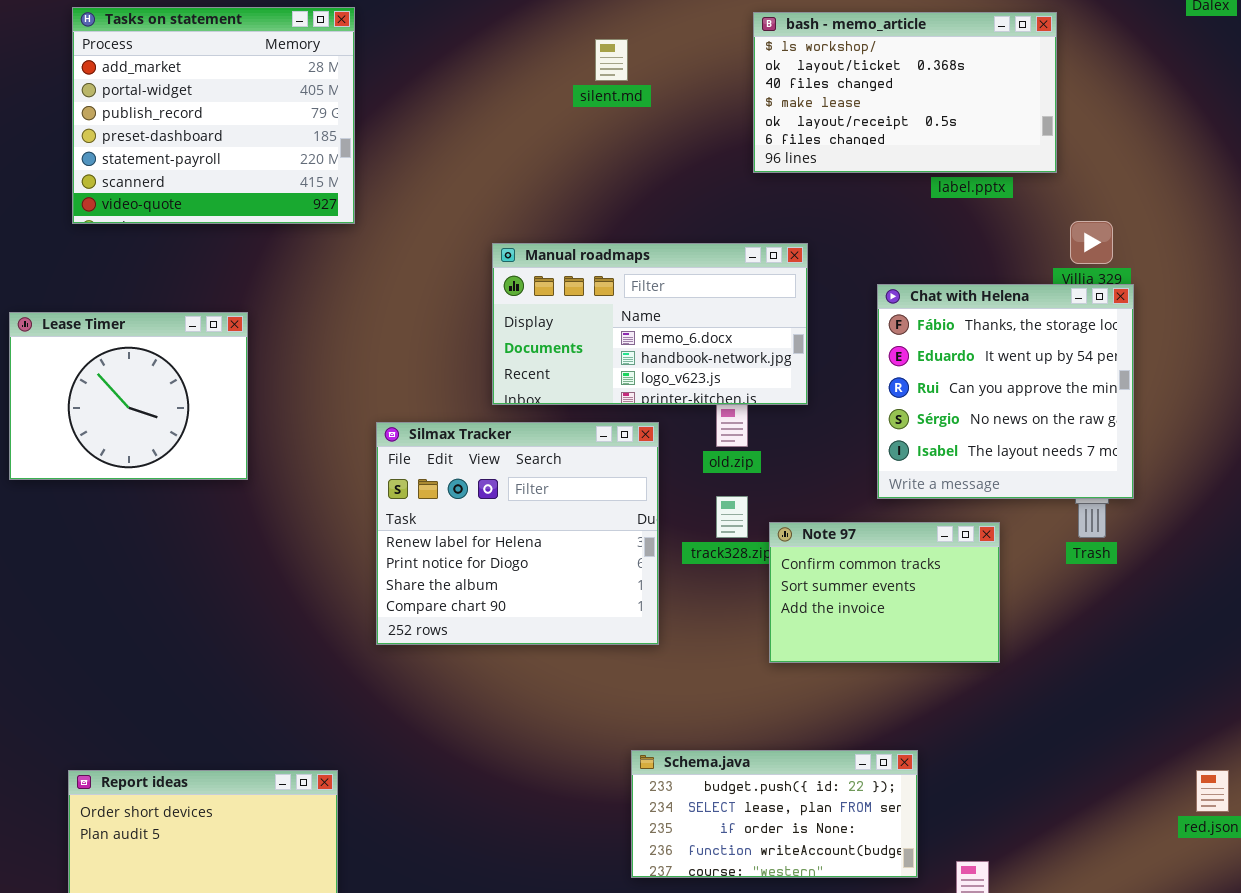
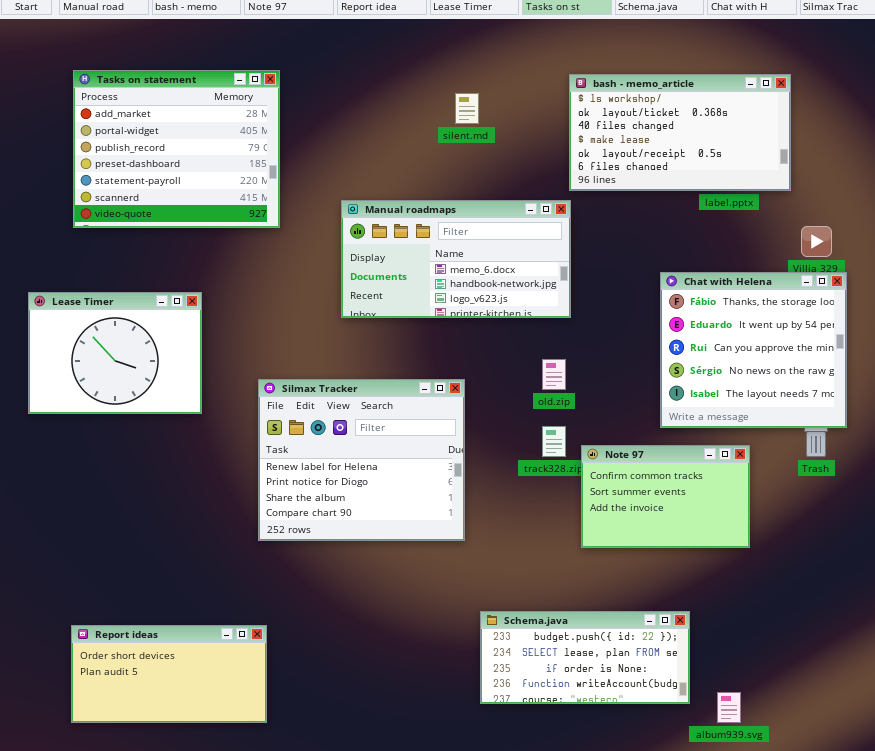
Manual roadmaps: [492,243,808,405] -> [341,200,571,318], moved
Silmax Tracker: [376,422,659,645] -> [258,379,465,541], moved

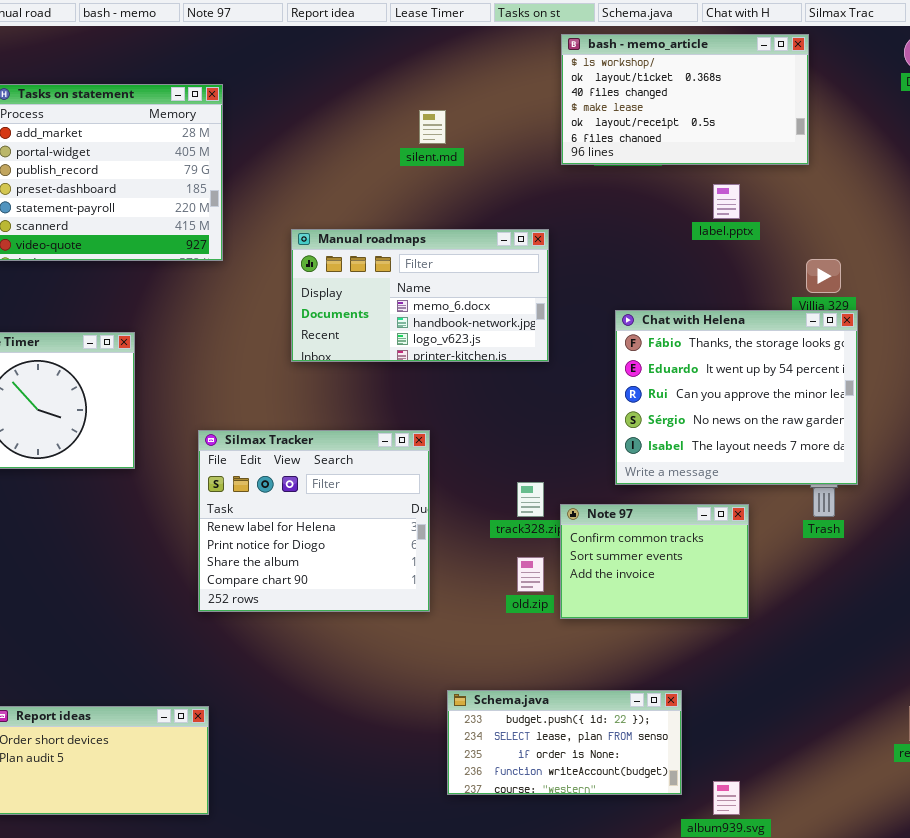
bash - memo_article: [569,74,791,191] -> [561,34,809,165], moved
Chat with Helena: [660,272,847,428] -> [615,310,858,485], resized
old.zip: [542,359,566,390] -> [517,557,544,592], moved

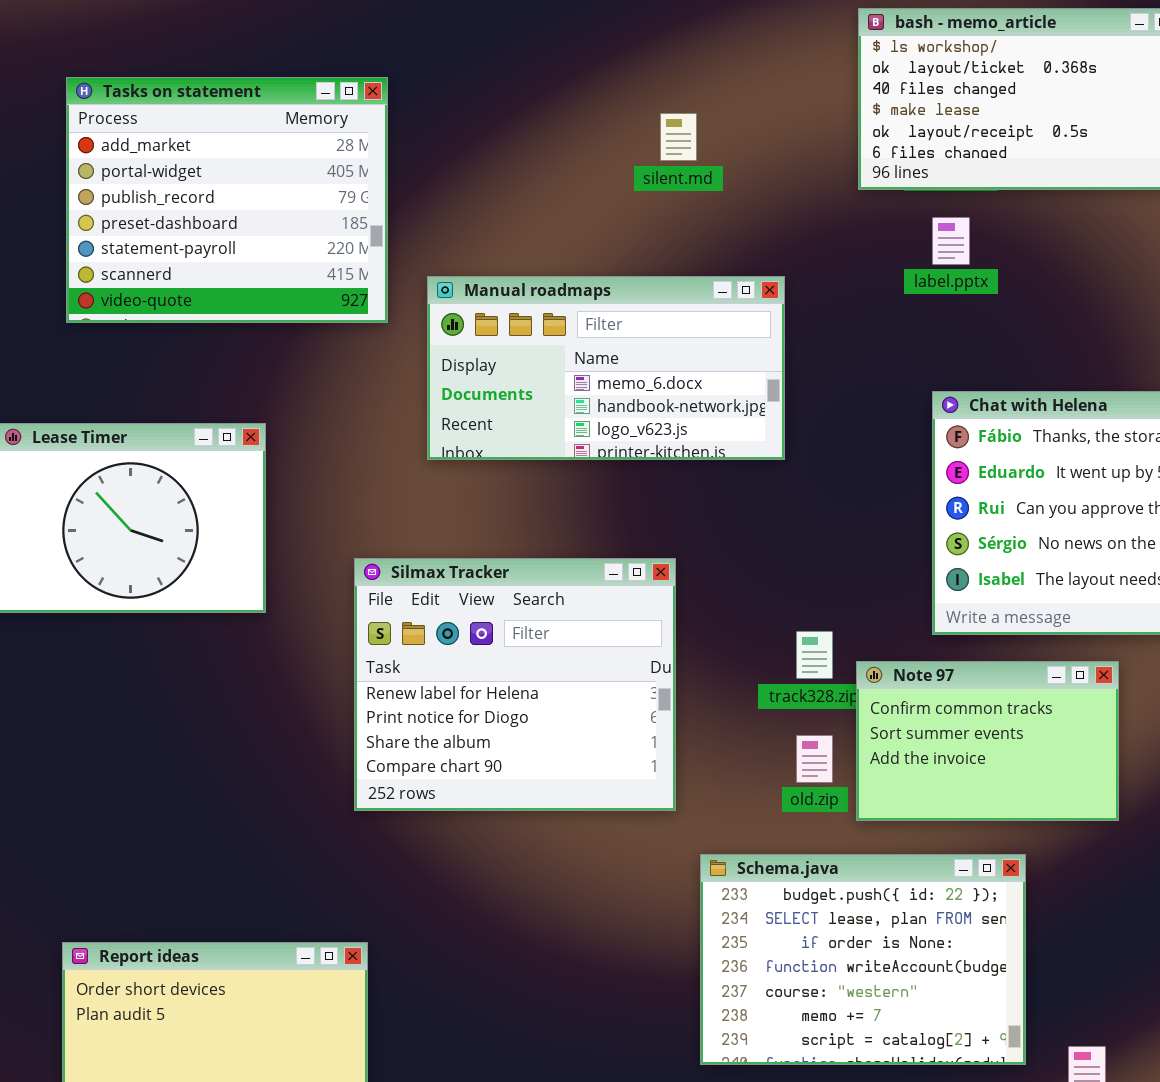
label.pptx: [713,184,740,219] -> [932,217,970,265], moved
Manual roadmaps: [291,229,549,362] -> [427,276,785,460], moved
Schema.java: [447,690,682,795] -> [700,854,1026,1065], resized

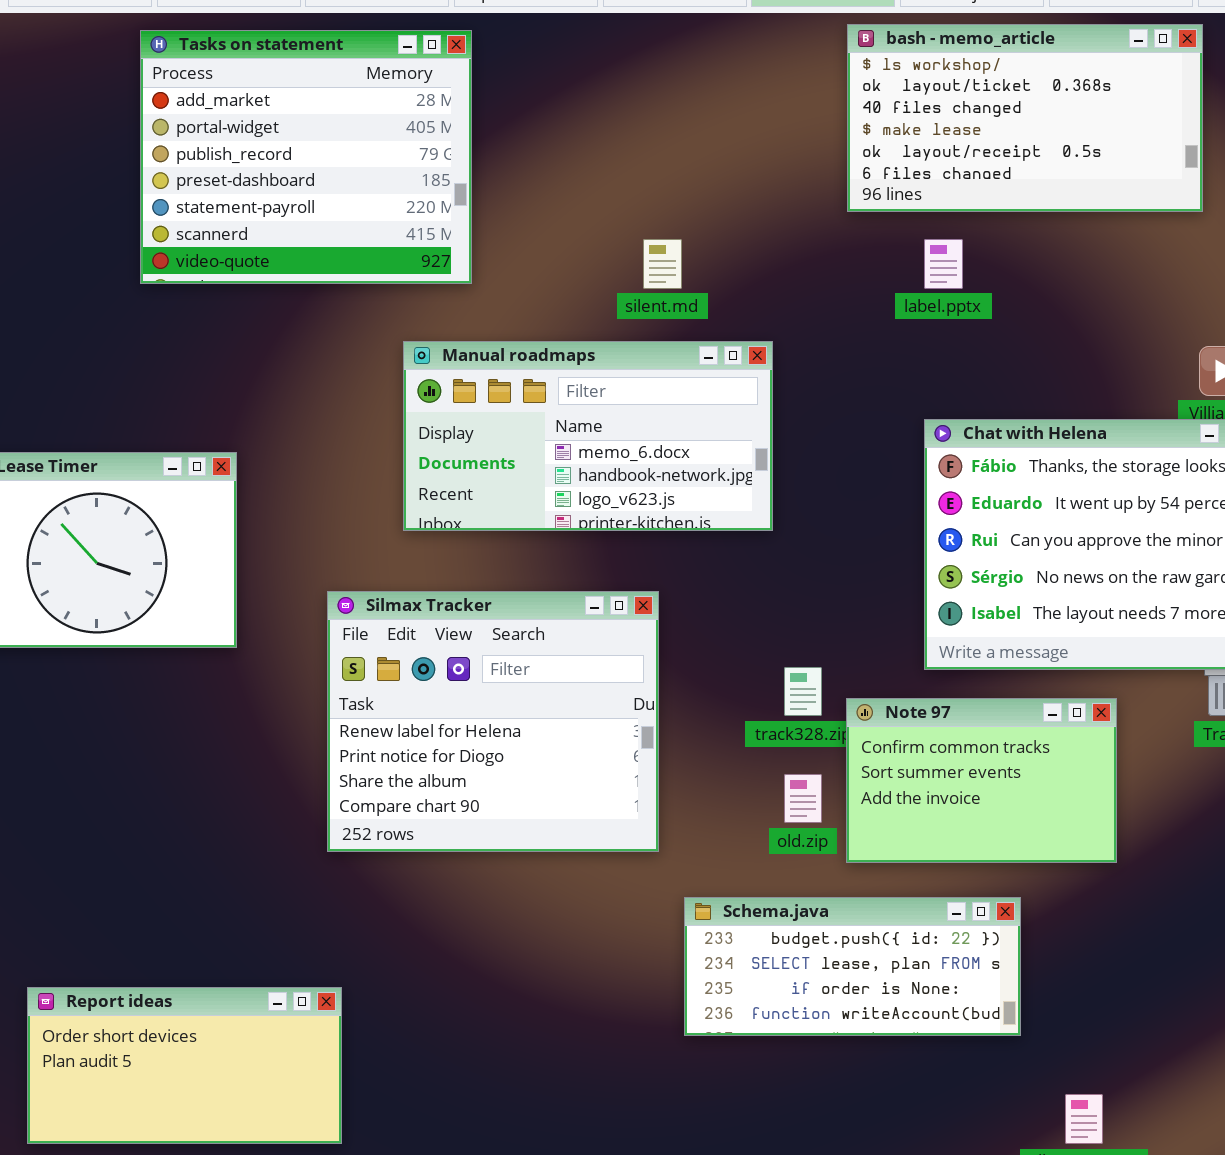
Tasks on statement: [66,77,388,323] -> [140,30,472,284], moved
silent.md: [660,113,697,161] -> [643,239,682,289], moved
Manual roadmaps: [427,276,785,460] -> [403,341,773,531], moved
Schema.java: [700,854,1026,1065] -> [684,897,1021,1036], resized

